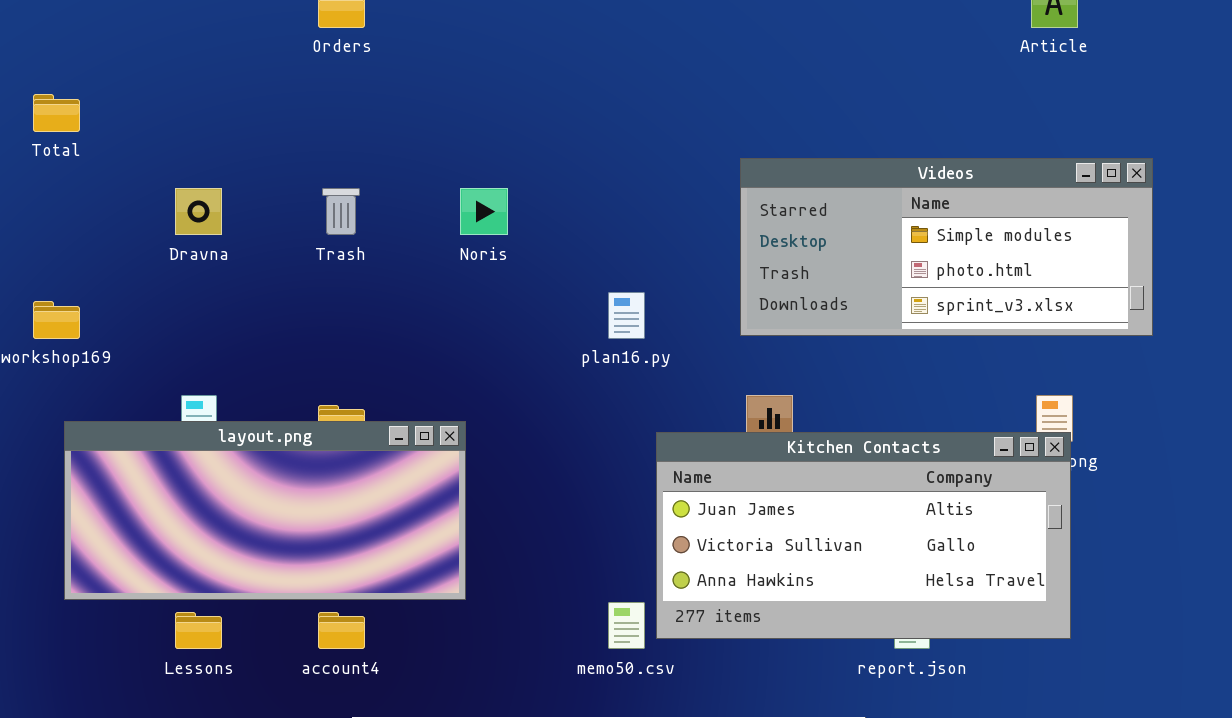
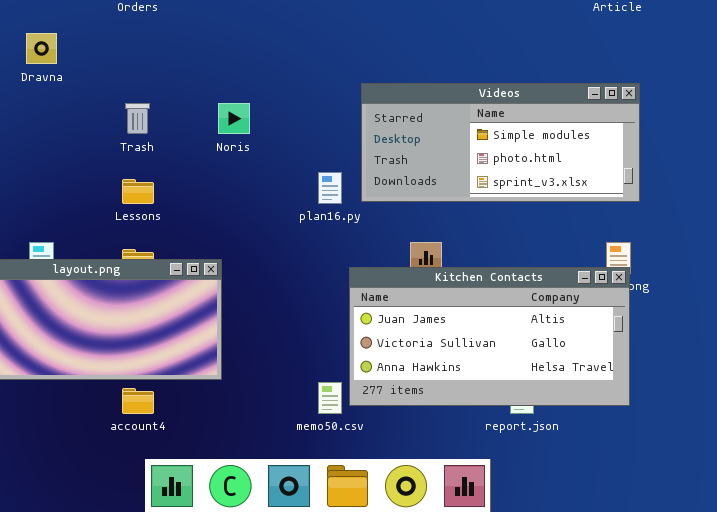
Videos: [740,158,1153,336] -> [361,83,640,202], moved
Dravna: [175,188,222,235] -> [26,33,57,64], moved
Lessons: [175,612,222,649] -> [122,179,154,204], moved

